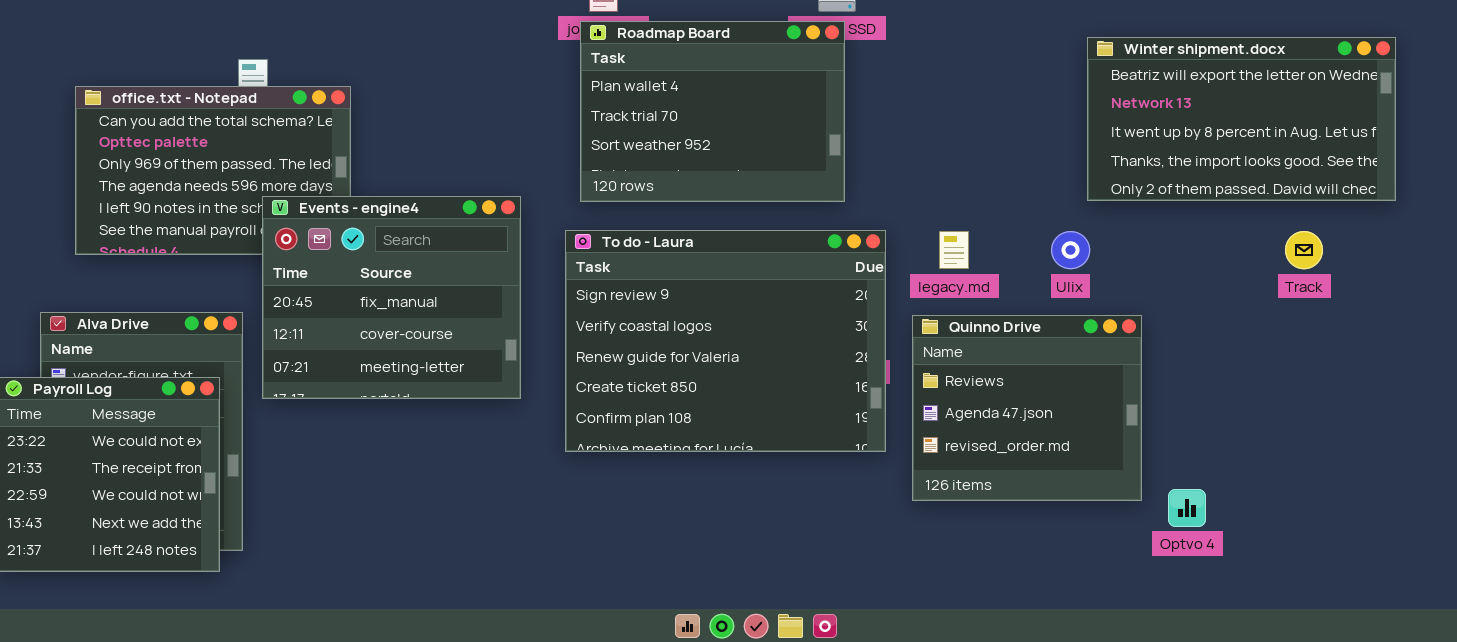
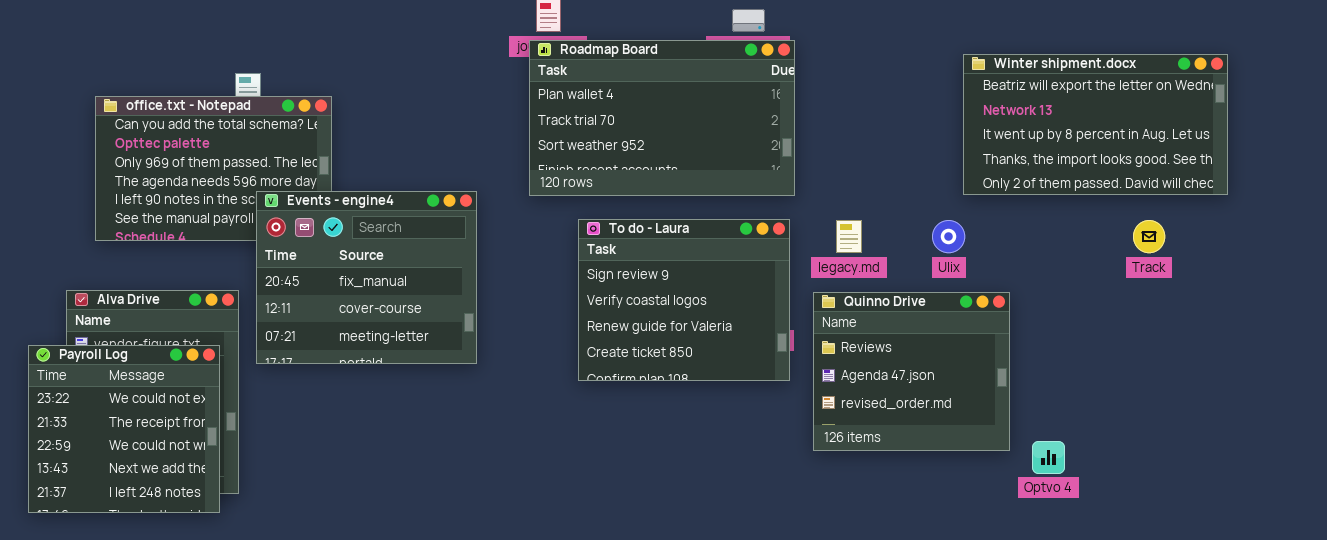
Roadmap Board: [580,21,845,202] -> [529,40,795,196], resized
To do - Laura: [565,230,886,452] -> [578,219,790,381], resized

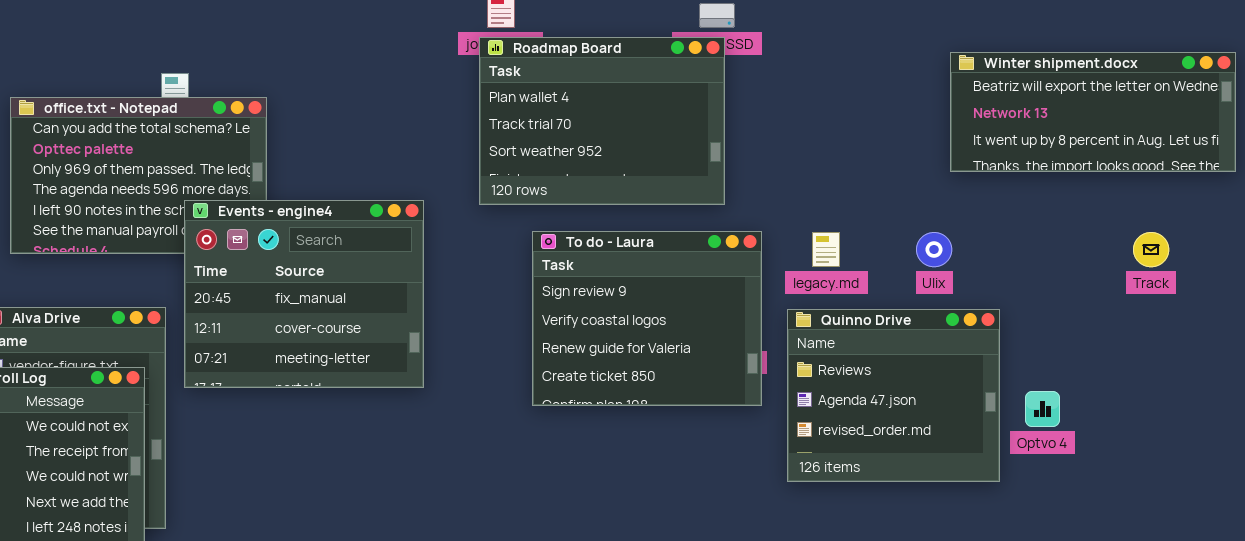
Roadmap Board: [529,40,795,196] -> [479,37,725,205], resized
Winter shipment.docx: [963,54,1228,195] -> [950,52,1236,172], resized
Optvo 4: [1032,441,1065,474] -> [1025,391,1060,427], moved

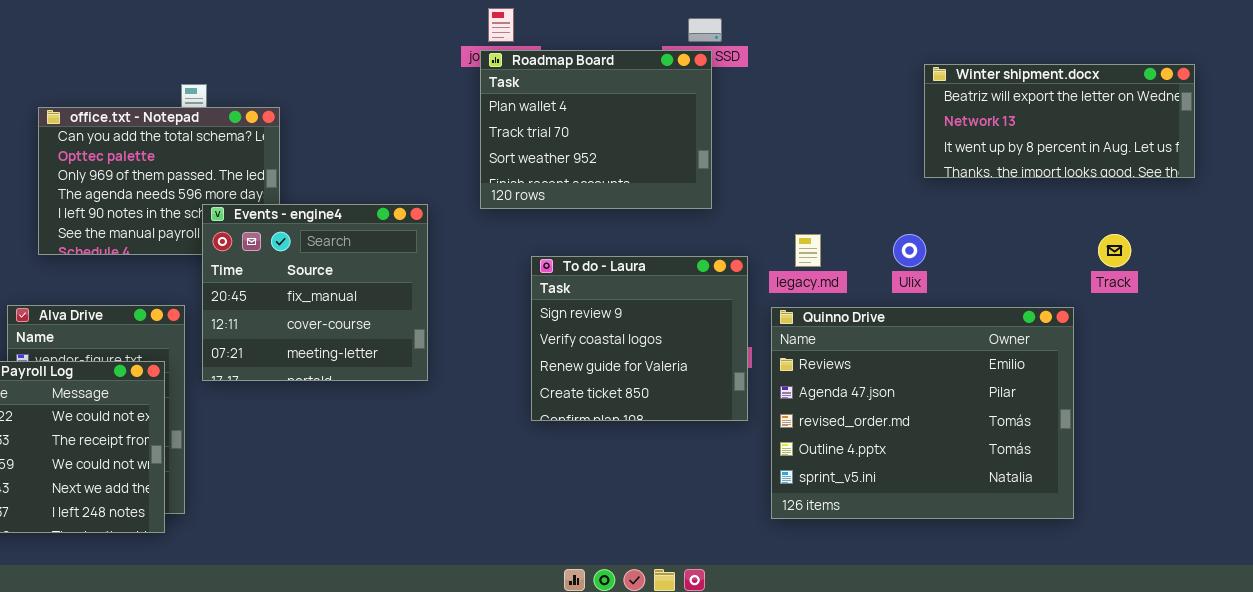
To do - Laura: [532,231,762,406] -> [531,256,748,421], moved
Quinno Drive: [787,309,1000,482] -> [771,307,1074,519], resized

